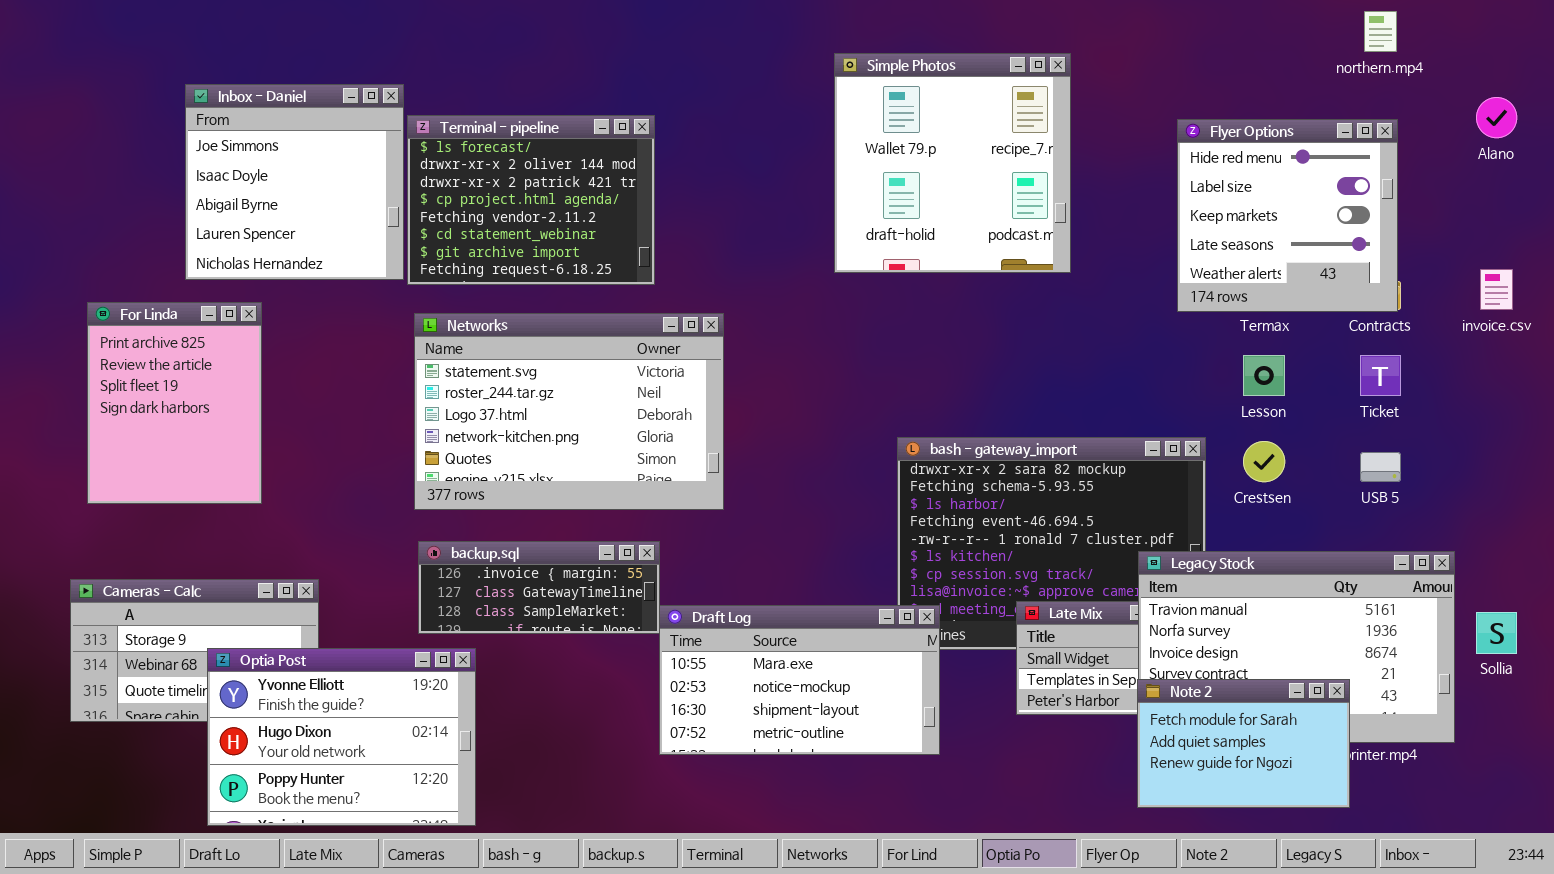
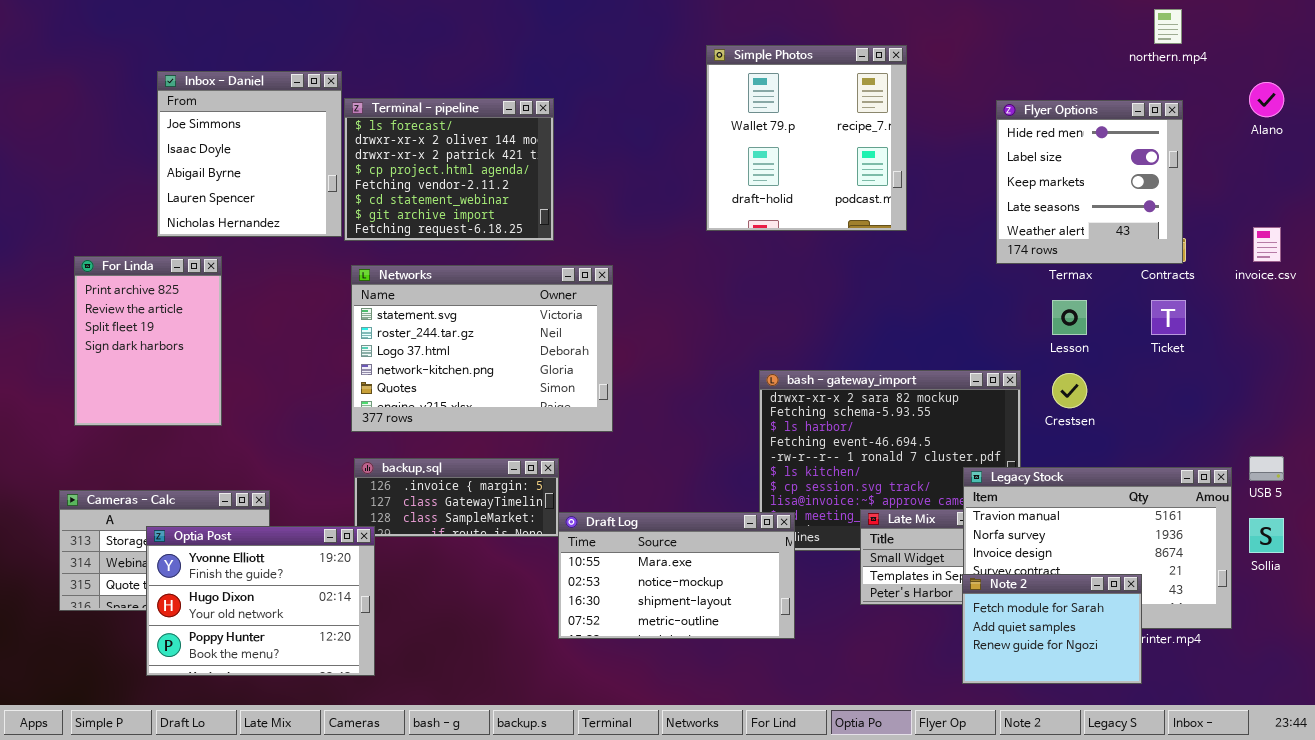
USB 5: [1360,452,1401,482] -> [1249,456,1284,481], moved
Optia Post: [207,648,476,826] -> [146,526,375,676], moved

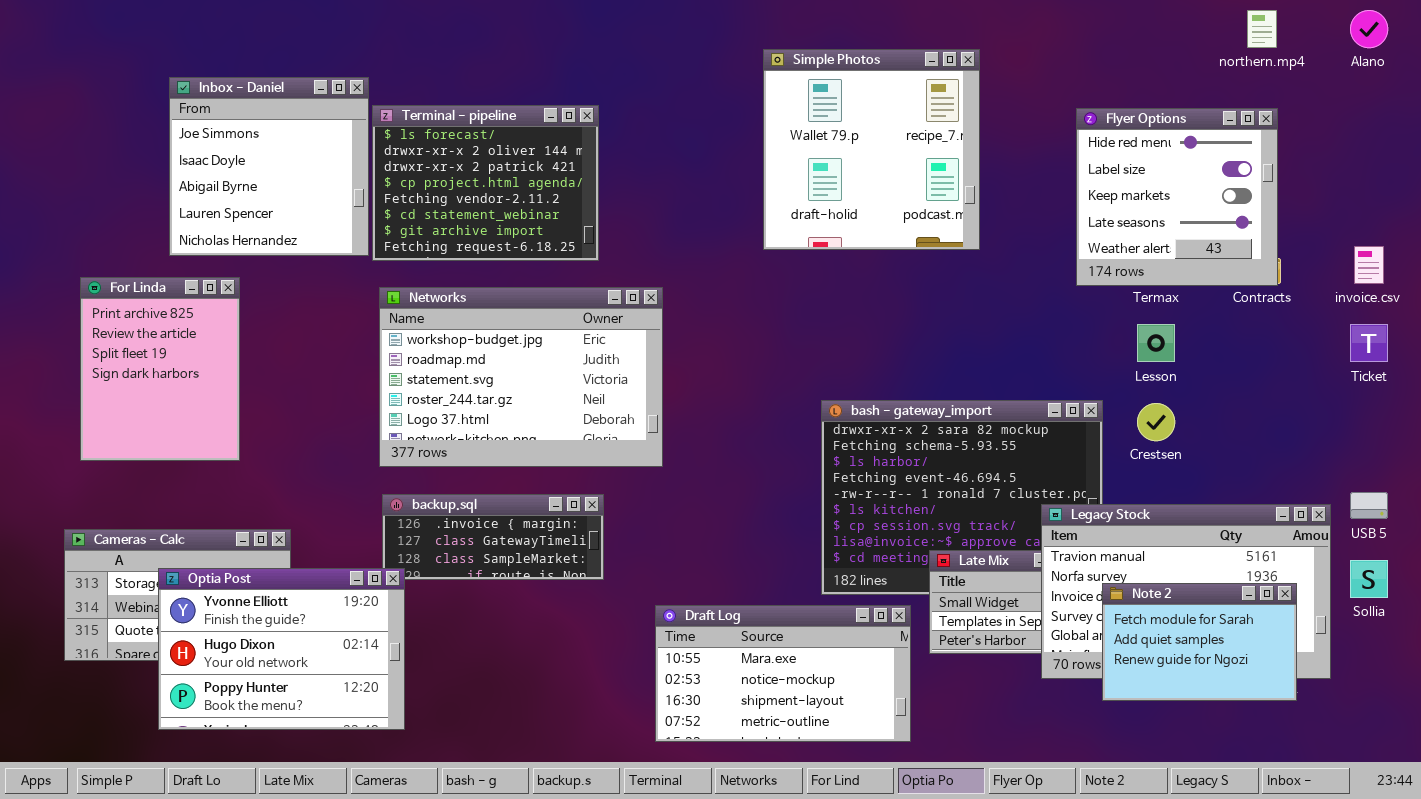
Alano: [1249,82,1284,117] -> [1350,10,1388,48], moved
Networks: [351,265,613,432] -> [379,287,663,467], scrolled up 2 rows
Ticket: [1151,300,1186,335] -> [1350,324,1388,362], moved
Draft Log: [558,512,795,639] -> [655,605,911,742], moved
Note 2: [962,574,1142,684] -> [1102,583,1297,701], moved

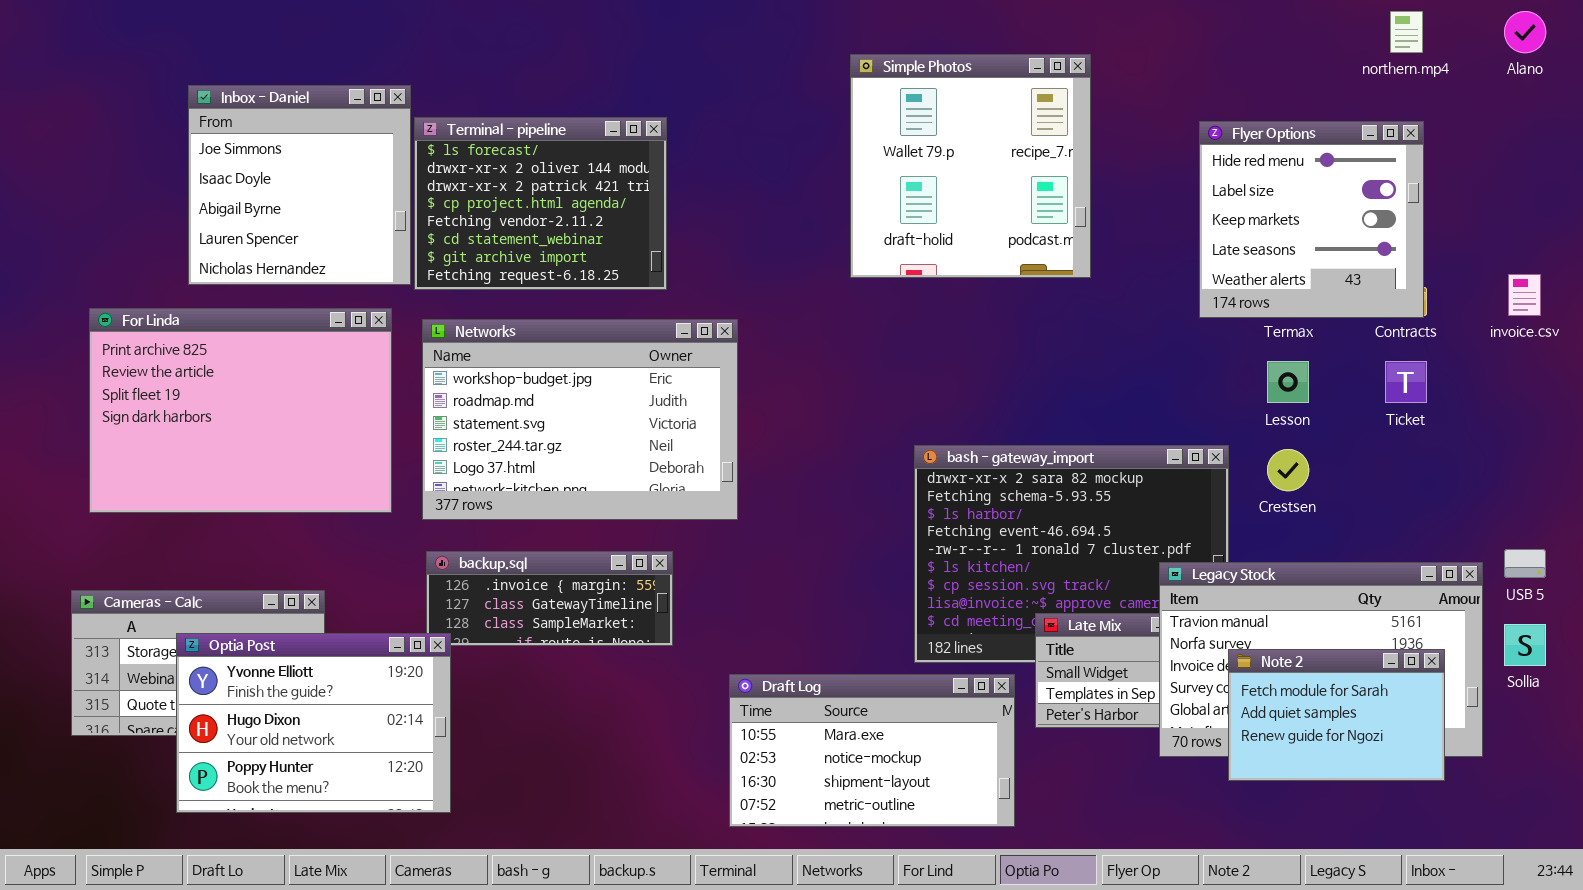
For Linda: [80,277,240,461] -> [89,308,392,513], resized
Ticket: [1350,324,1388,362] -> [1385,361,1427,403], moved

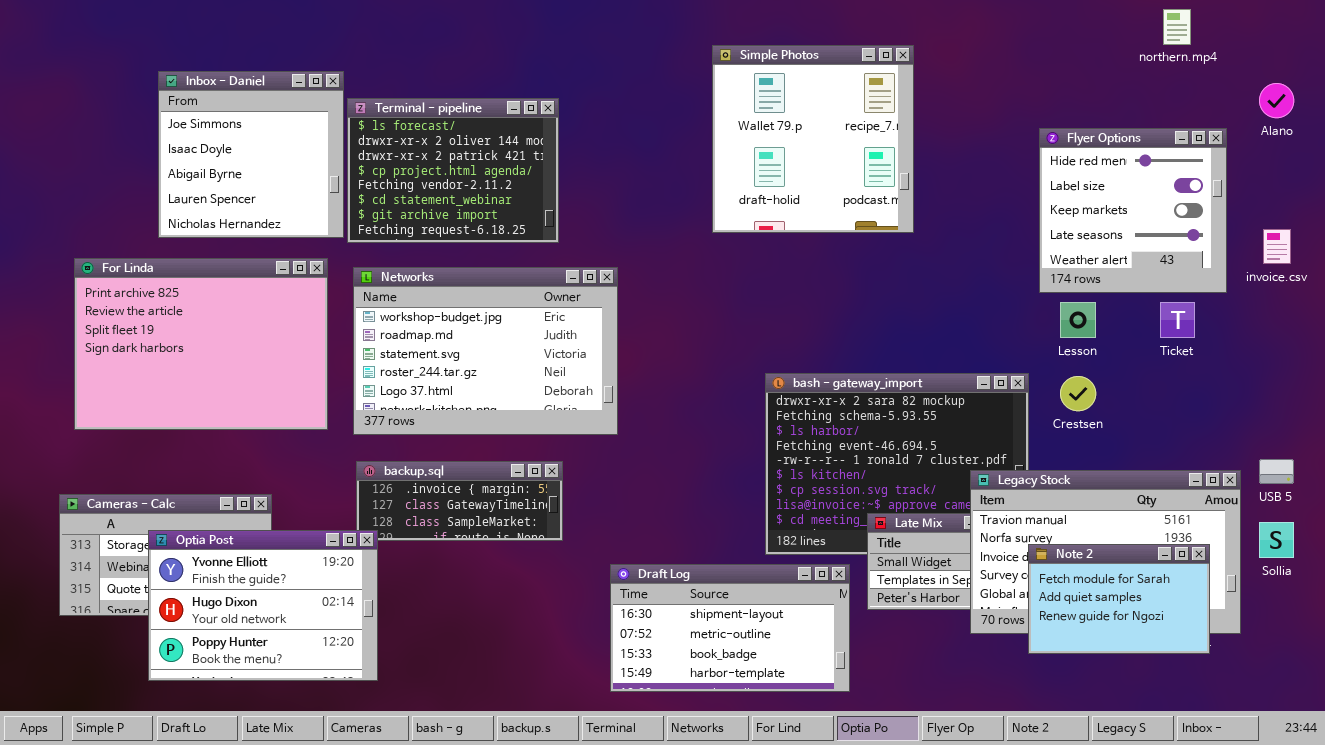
Alano: [1504,11,1546,53] -> [1259,83,1294,118], moved
Flyer Options: [1199,121,1424,318] -> [1039,128,1227,293], moved
Draft Log: [729,674,1015,827] -> [610,564,850,692], scrolled down 2 rows

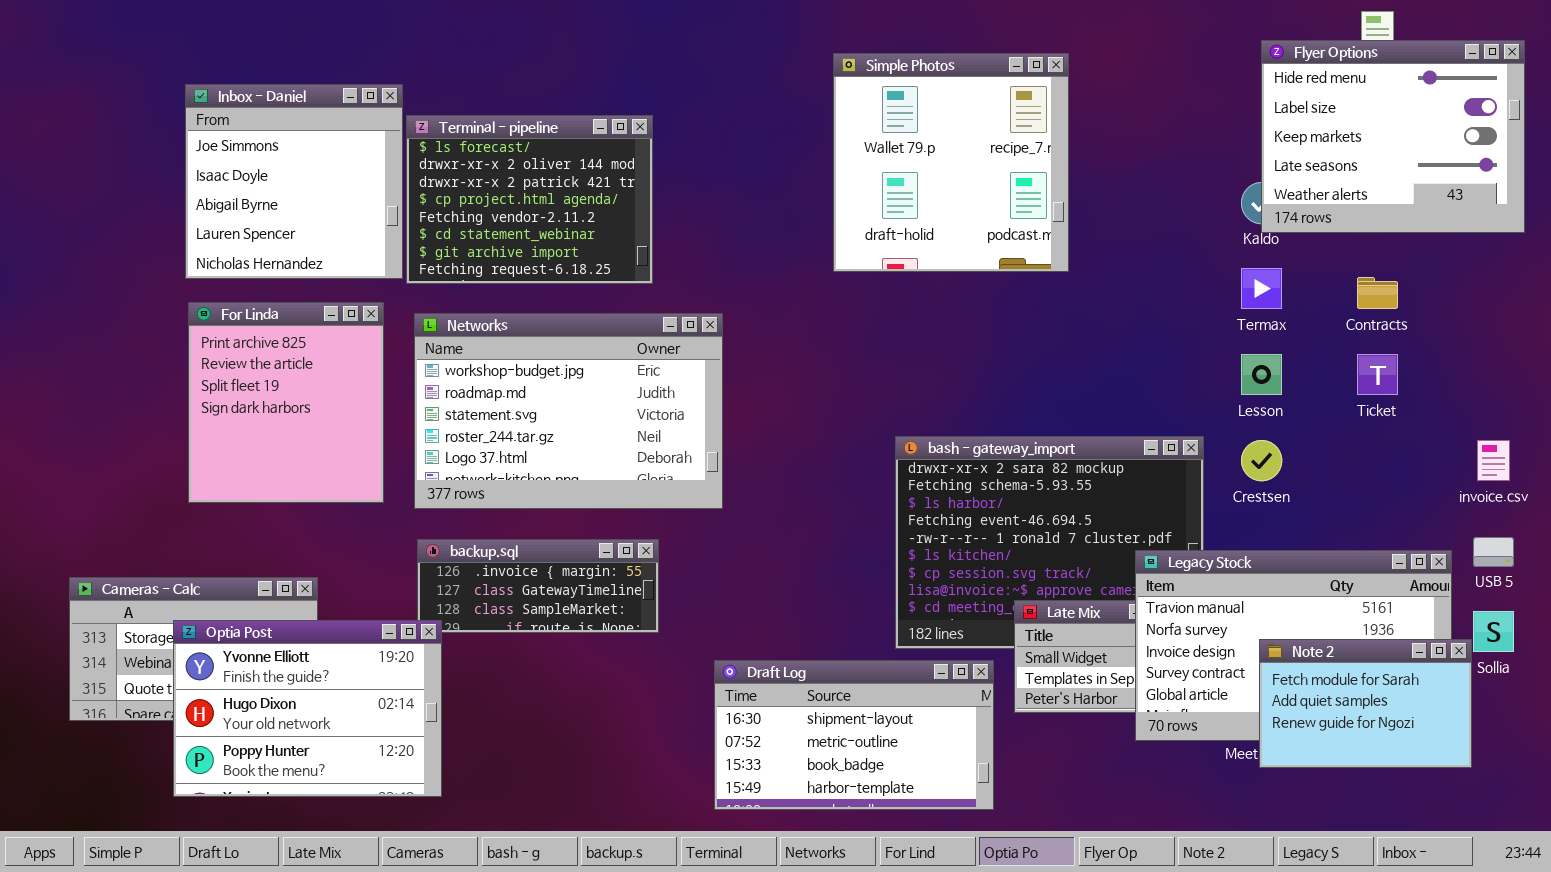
Flyer Options: [1039,128,1227,293] -> [1261,40,1525,233], moved, resized
invoice.csv: [1263,229,1291,264] -> [1477,440,1510,481], moved
For Linda: [74,258,328,430] -> [188,302,384,503], resized
Note 2: [1028,544,1210,654] -> [1259,639,1472,768], moved

